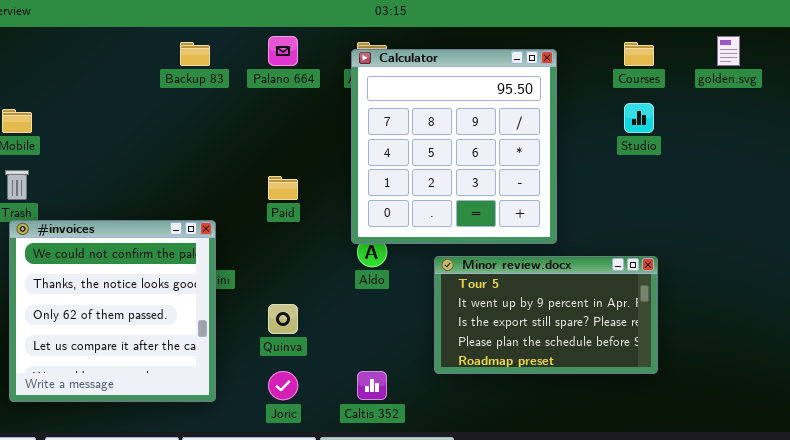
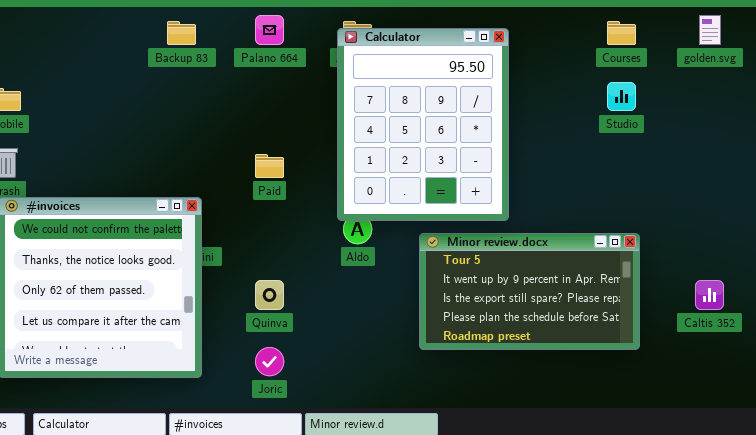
Calculator: [351,49,557,244] -> [337,28,509,221], resized
Caltis 352: [357,371,387,400] -> [695,280,724,310], moved

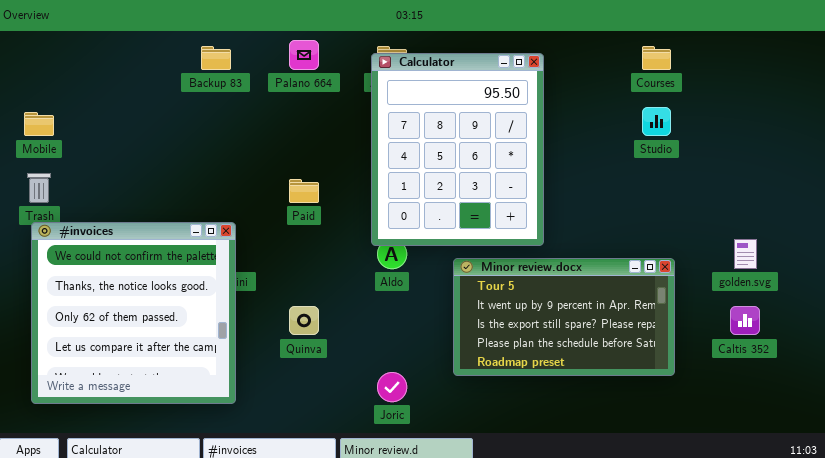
golden.svg: [699,15,721,45] -> [734,239,757,269], moved
Joric: [255,347,284,376] -> [377,372,407,402], moved

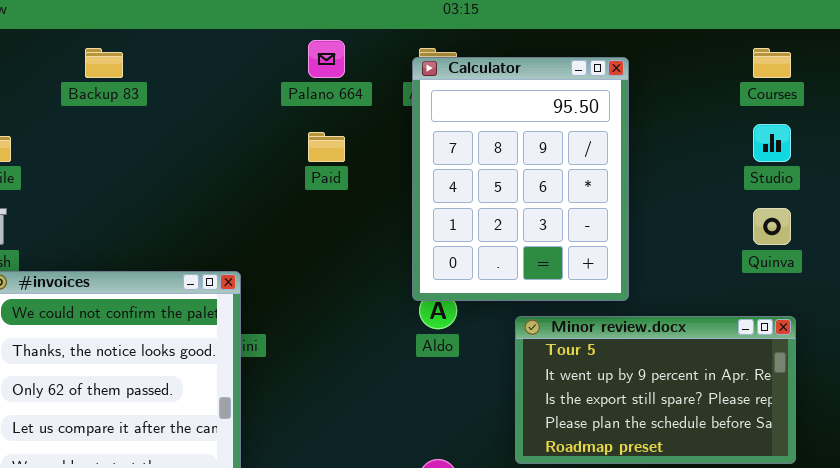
Backup 83: [201,46,231,70] -> [85,48,123,78], moved
Paid: [289,179,319,203] -> [308,132,345,162], moved
Quinva: [289,306,319,335] -> [753,208,791,245], moved

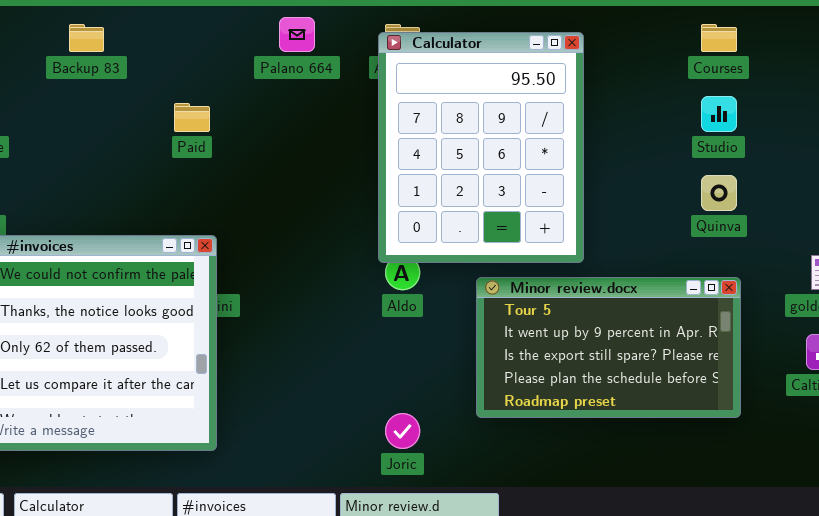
Paid: [308,132,345,162] -> [174,103,210,132], moved

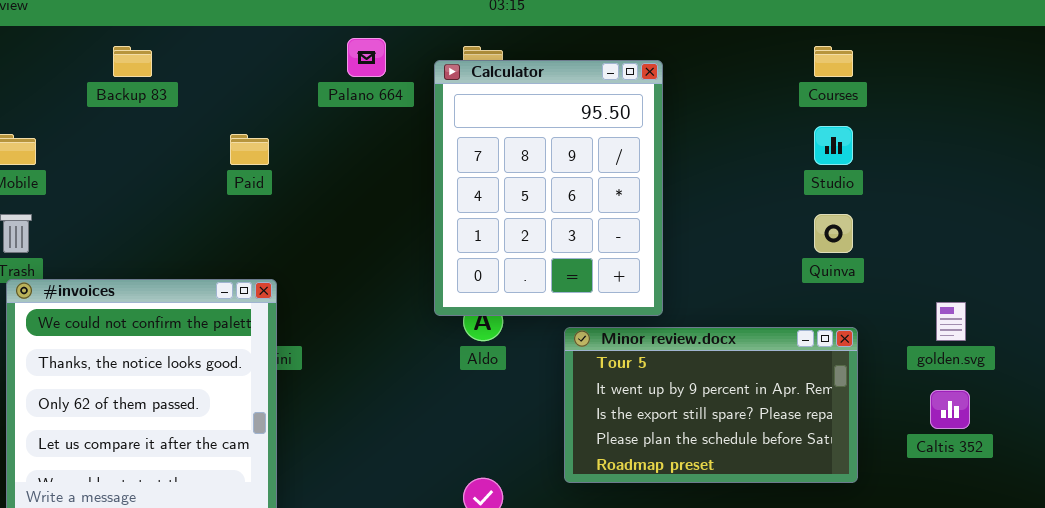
Calculator: [378,32,584,263] -> [434,60,663,316], moved

